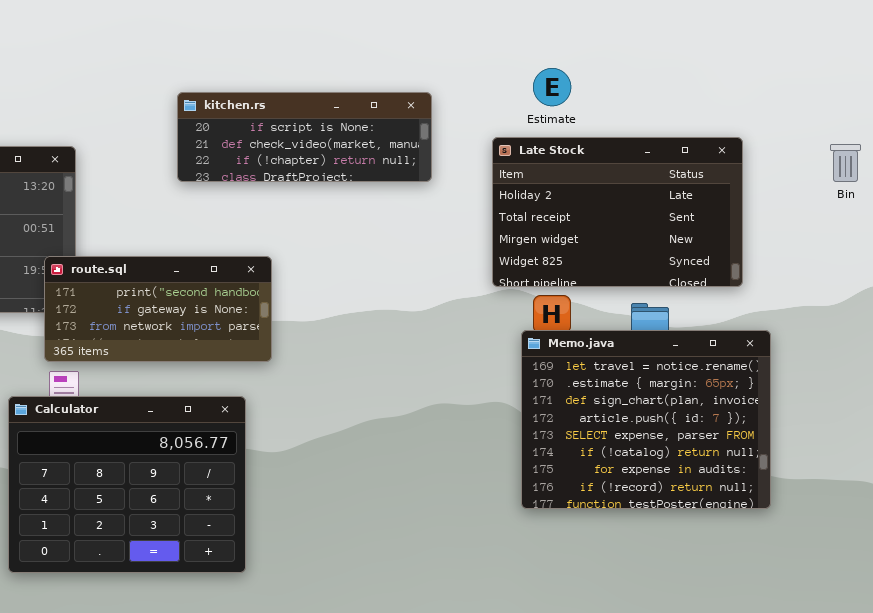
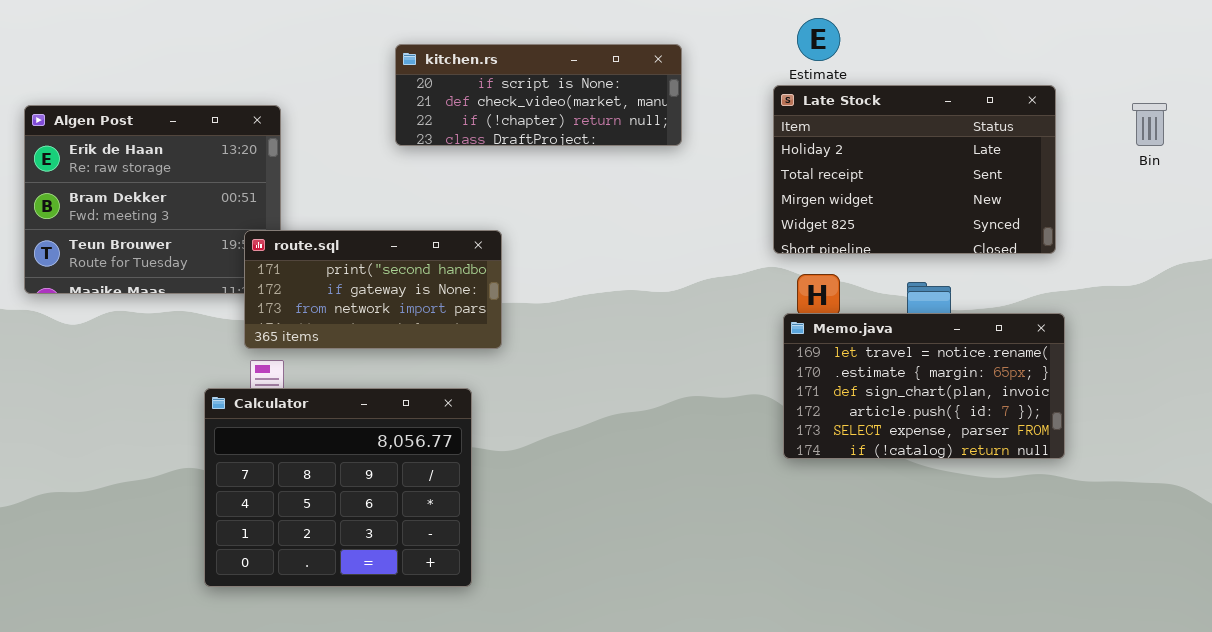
Late Stock: [492,137,743,287] -> [773,85,1056,254], moved
Memo.java: [521,330,771,509] -> [783,313,1065,459], resized

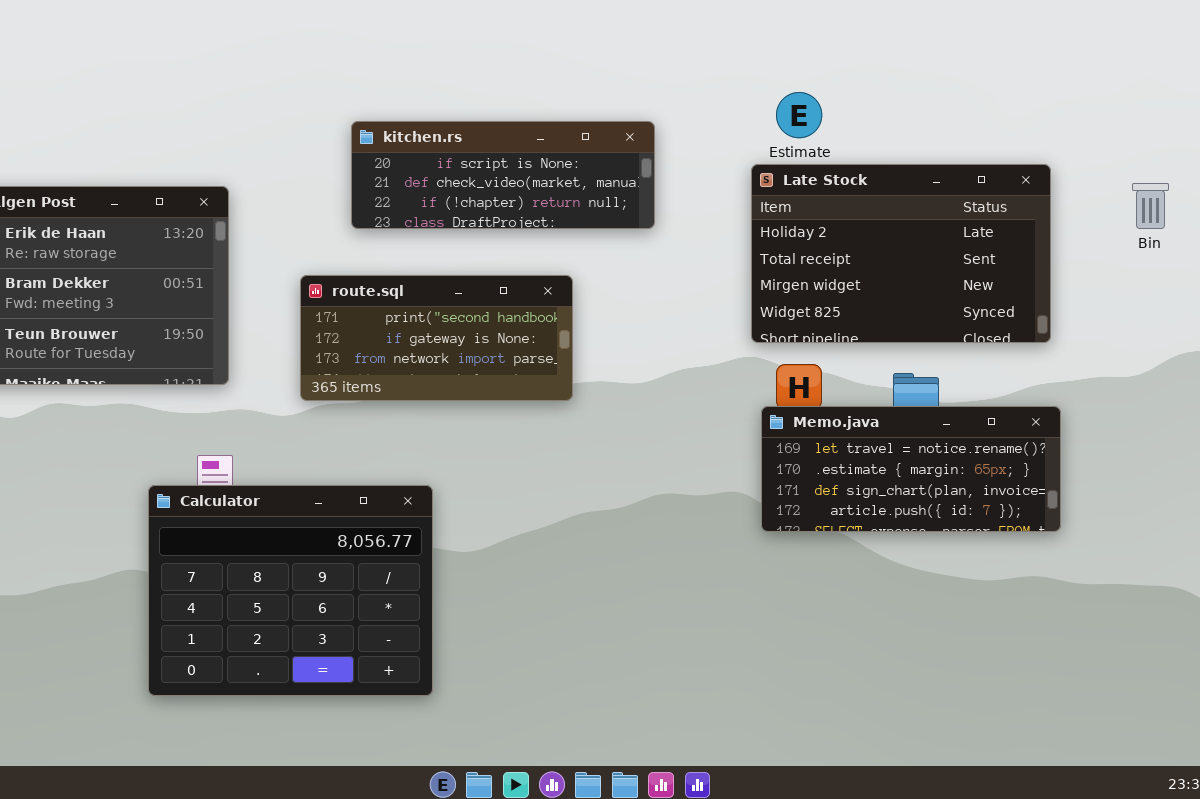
route.sql: [244,230,502,349] -> [300,275,573,401], moved
Memo.java: [783,313,1065,459] -> [761,406,1061,532], resized

